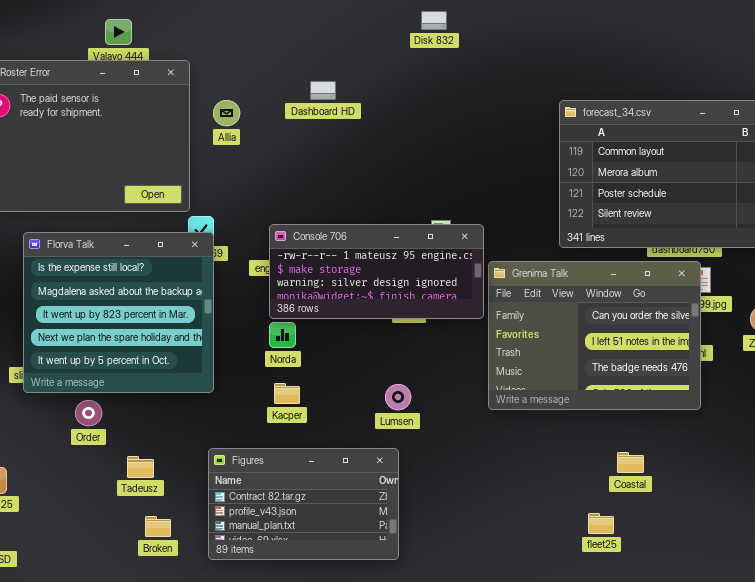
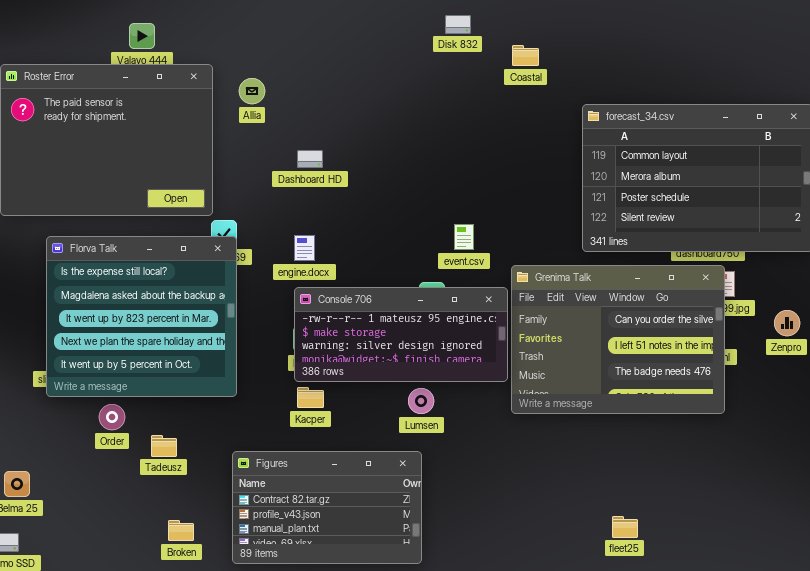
Dashboard HD: [310,81,336,100] -> [297,150,323,168], moved
Allia: [213,100,240,126] -> [239,78,265,104], moved
Console 706: [269,224,484,319] -> [294,287,508,382], moved
Coastal: [617,452,644,473] -> [512,45,539,66], moved
Tadeusz: [127,456,154,478] -> [151,435,177,457], moved

